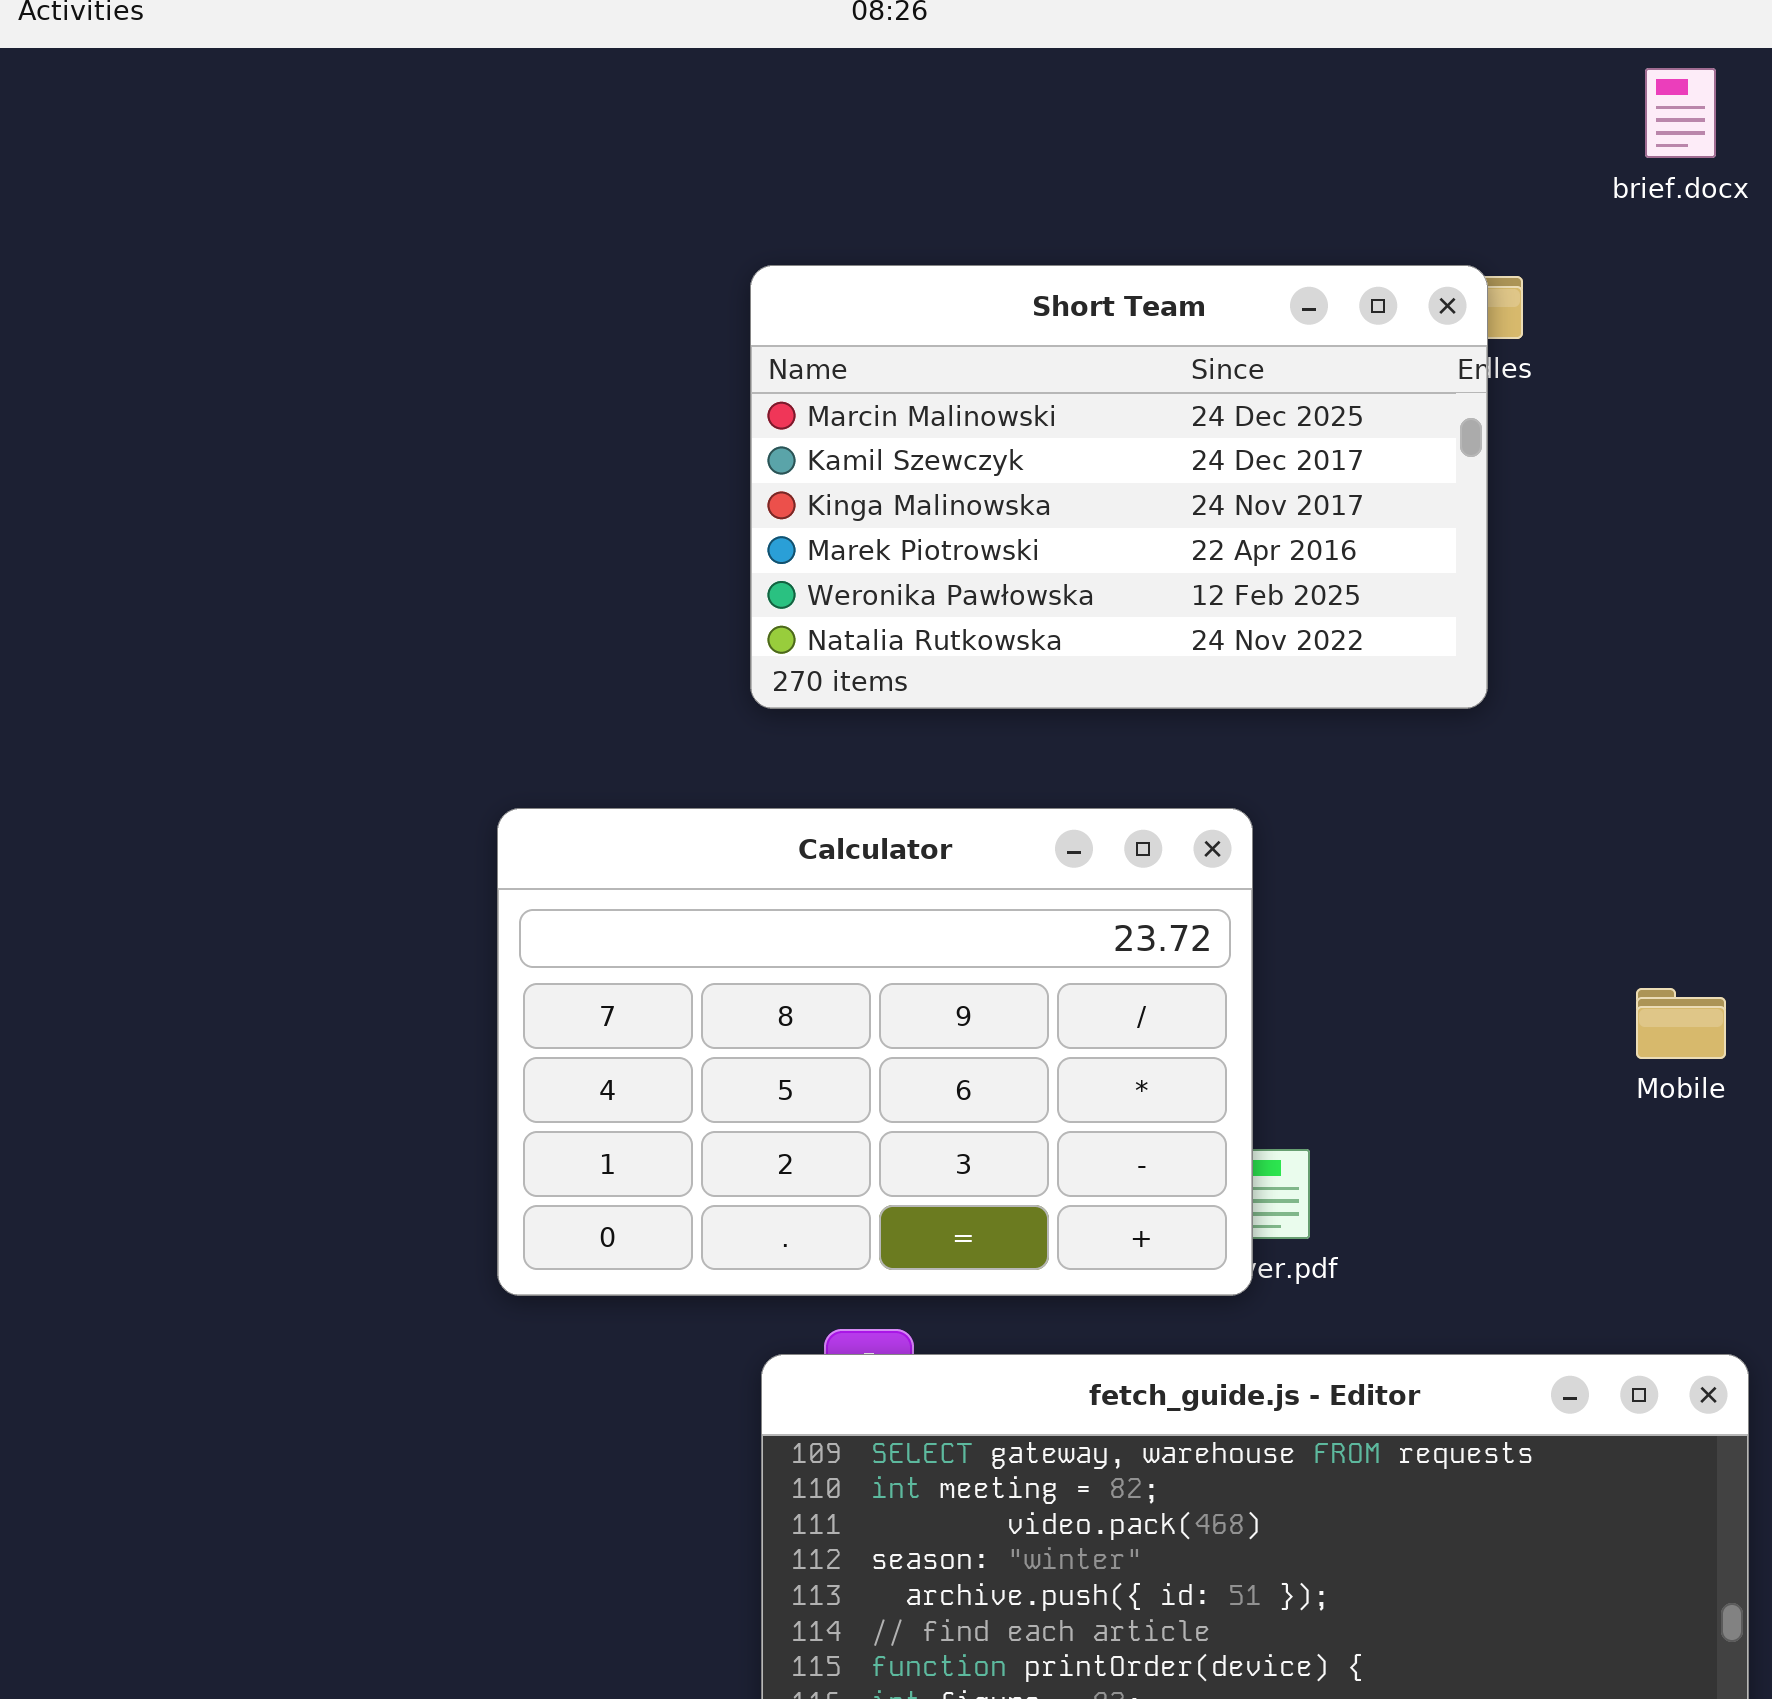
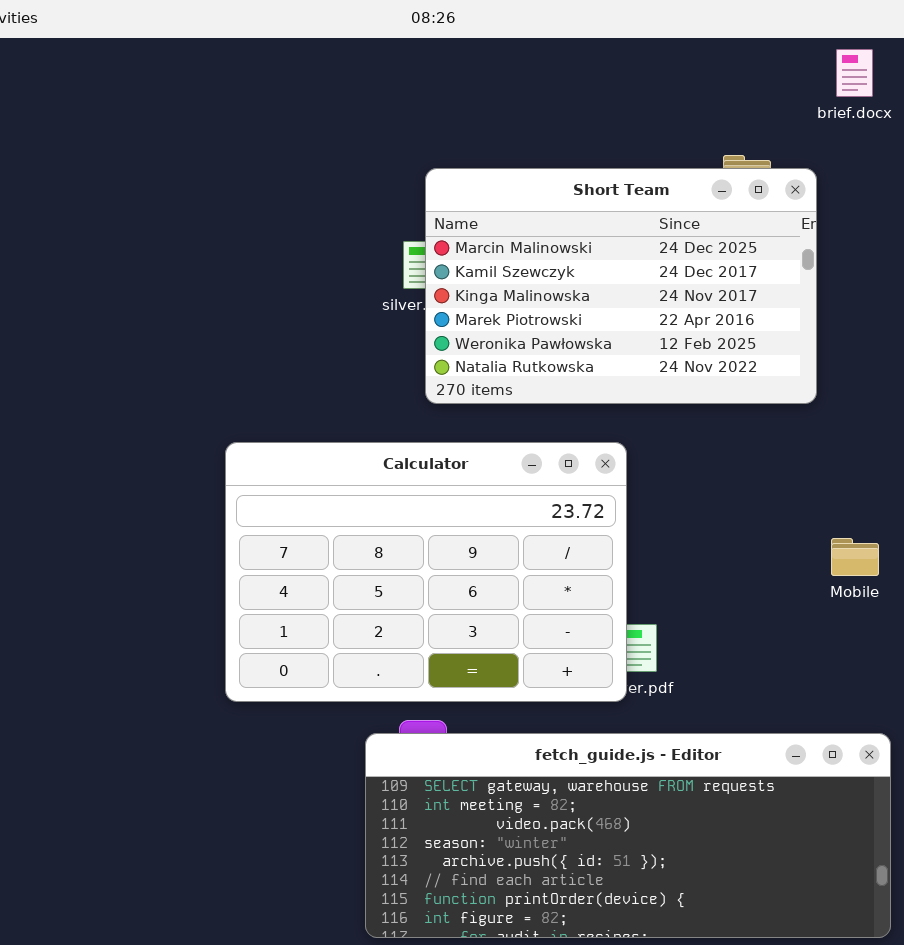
Short Team: [750,265,1488,709] -> [425,168,817,404], moved

